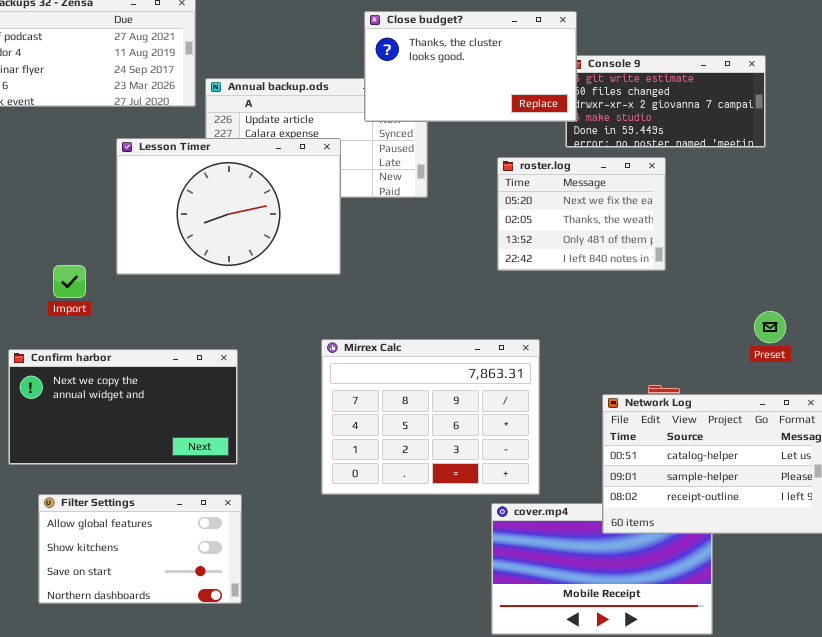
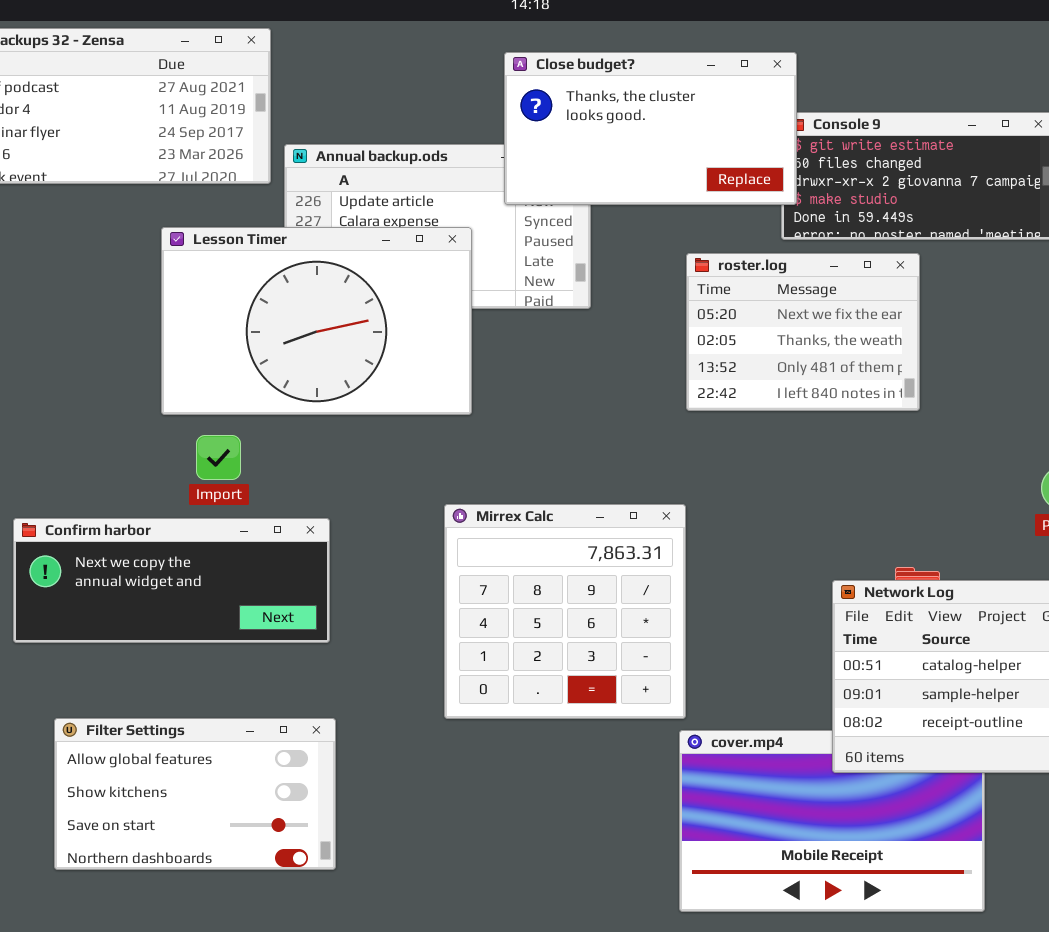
Import: [53,265,86,298] -> [196,435,241,480], moved
Mirrex Calc: [321,339,540,495] -> [444,504,686,719], resized
Confirm harbor: [8,349,238,465] -> [13,518,330,643], resized

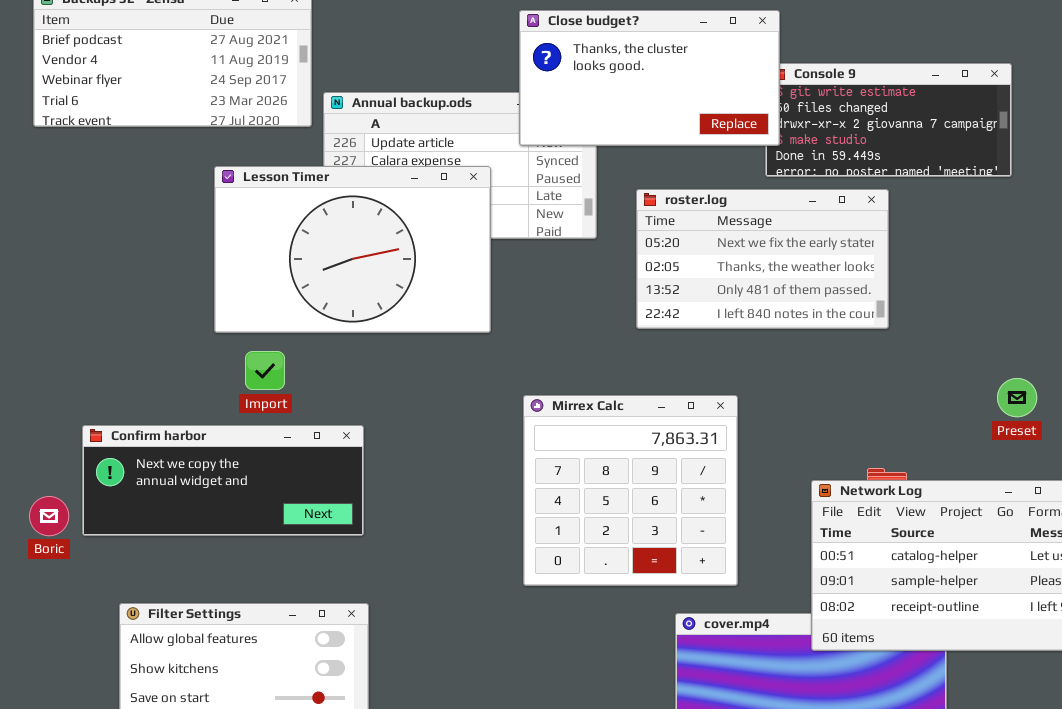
roster.log: [686,253,920,411] -> [636,189,889,329], resized
Mirrex Calc: [444,504,686,719] -> [523,395,738,586], moved

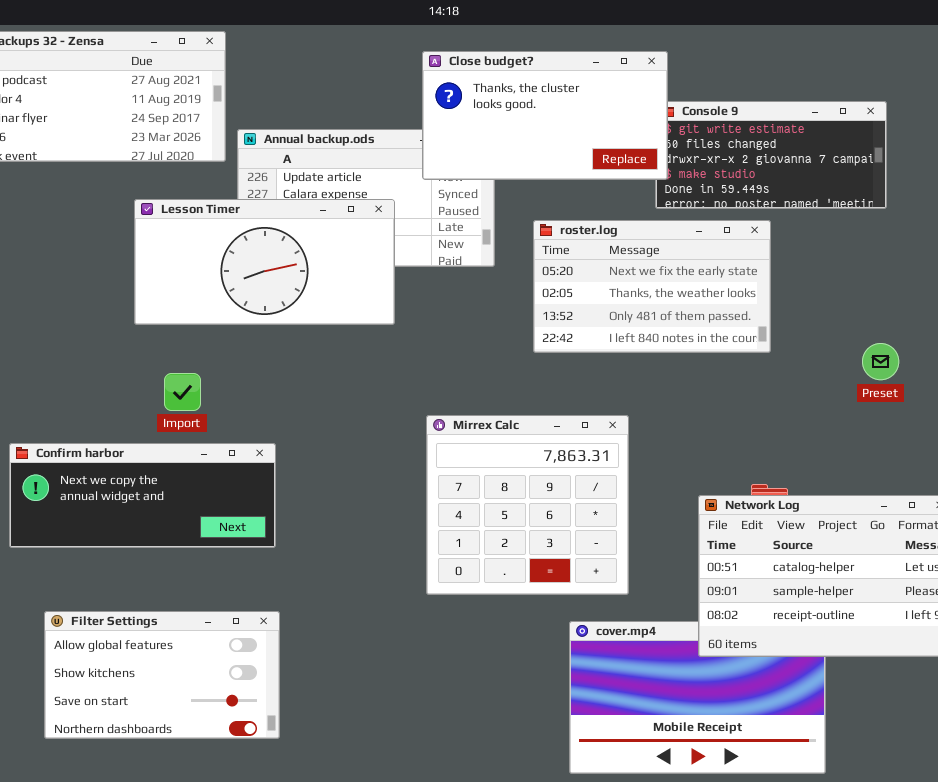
Lesson Timer: [214,166,491,333] -> [134,199,395,325], resized
Preset: [997,378,1037,417] -> [862,343,899,380], moved

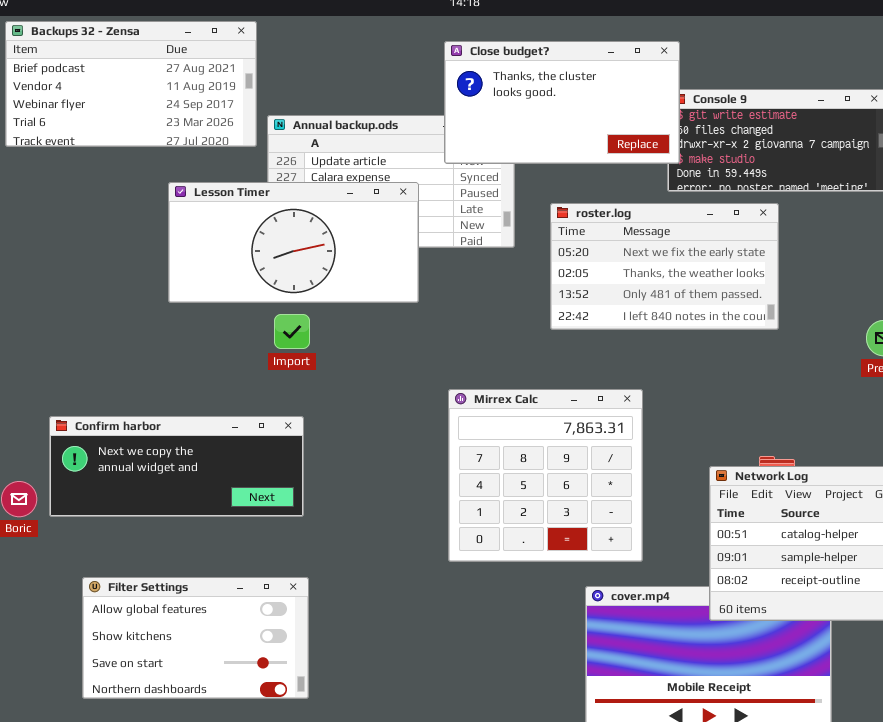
Import: [164,373,201,411] -> [274,314,310,349], moved

